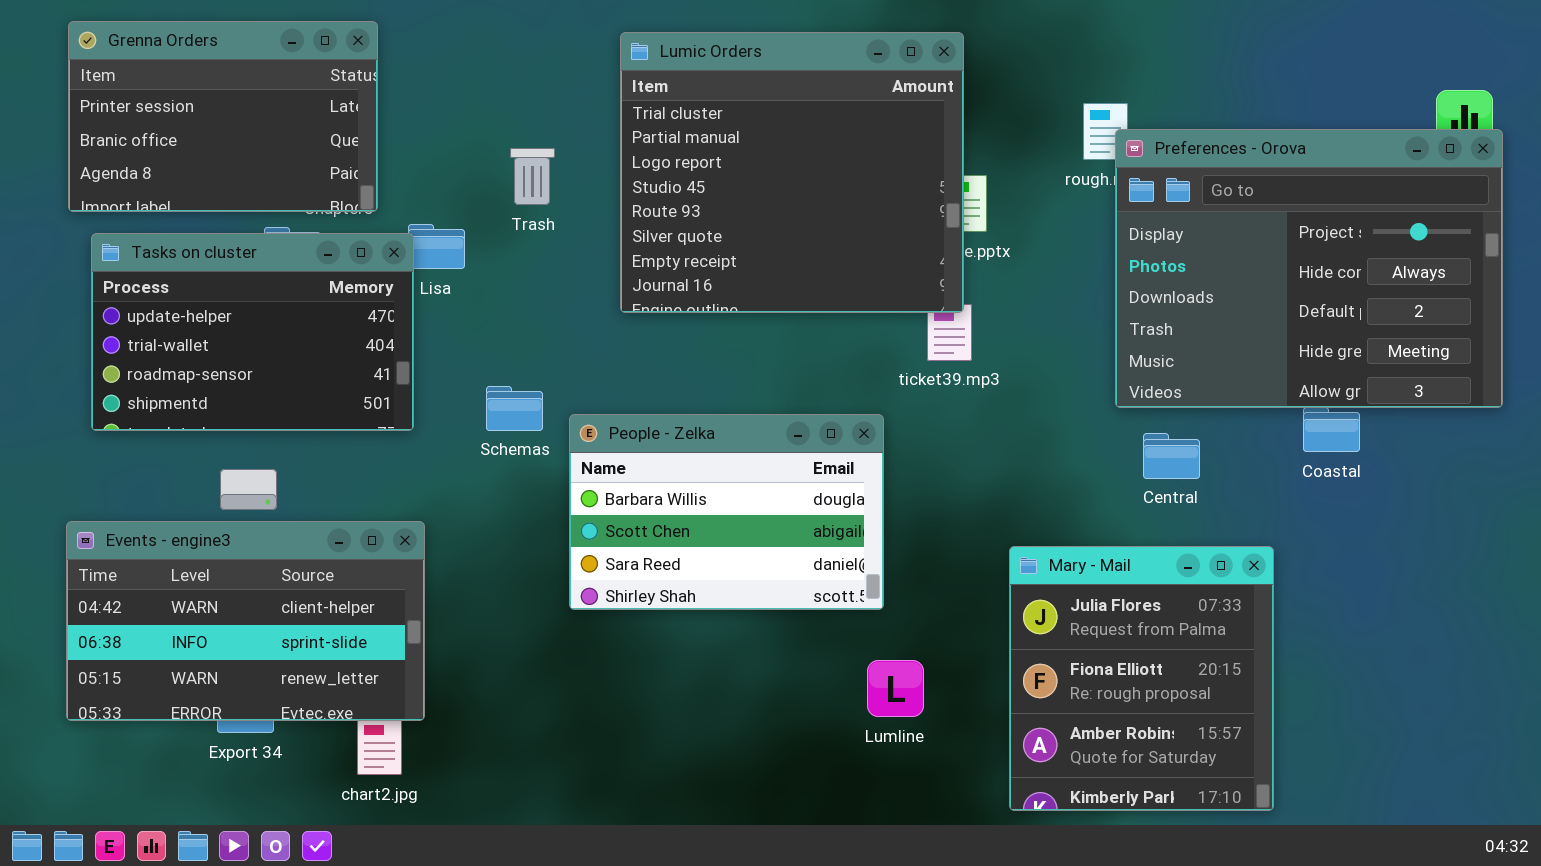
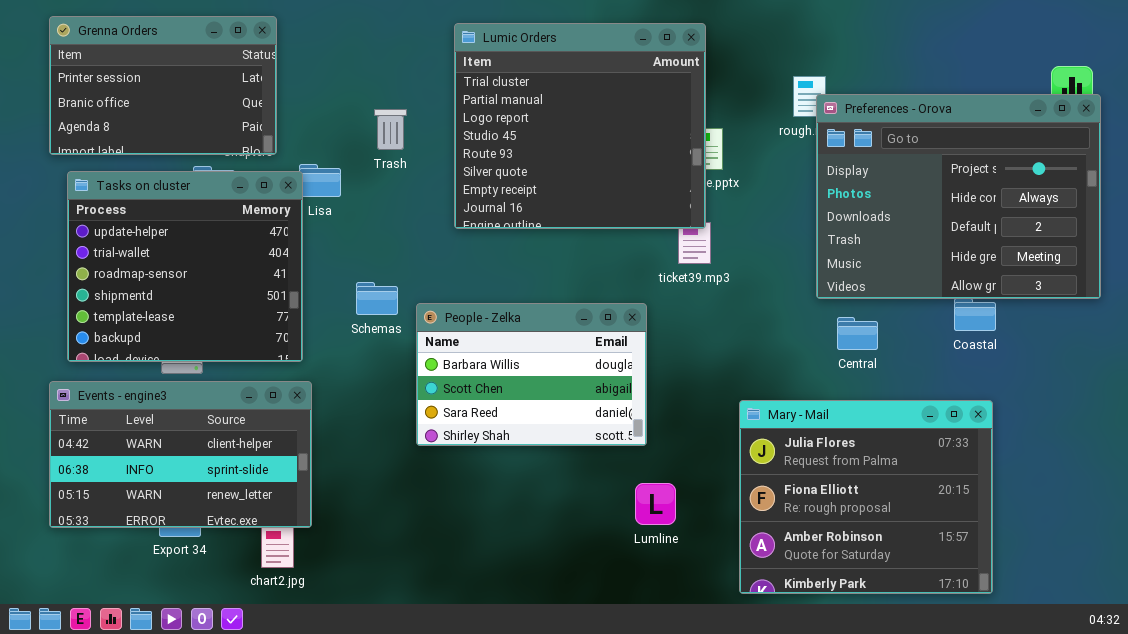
Tasks on cluster: [91,233,414,431] -> [67,171,303,362], resized
Mary - Mail: [1009,546,1274,811] -> [739,400,993,594], resized

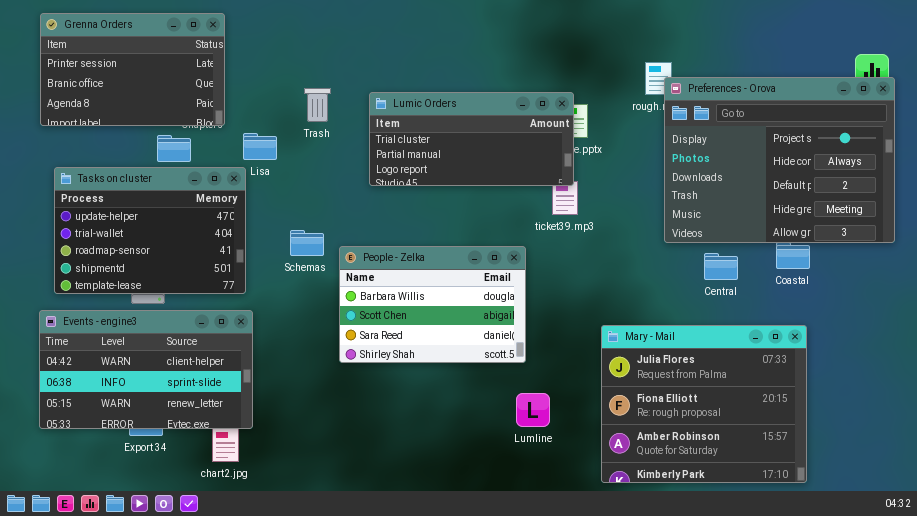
Lumic Orders: [454,23,706,229] -> [369,92,574,186], resized
Tasks on cluster: [67,171,303,362] -> [54,167,246,294], resized
Central: [837,317,878,350] -> [704,253,738,280], moved

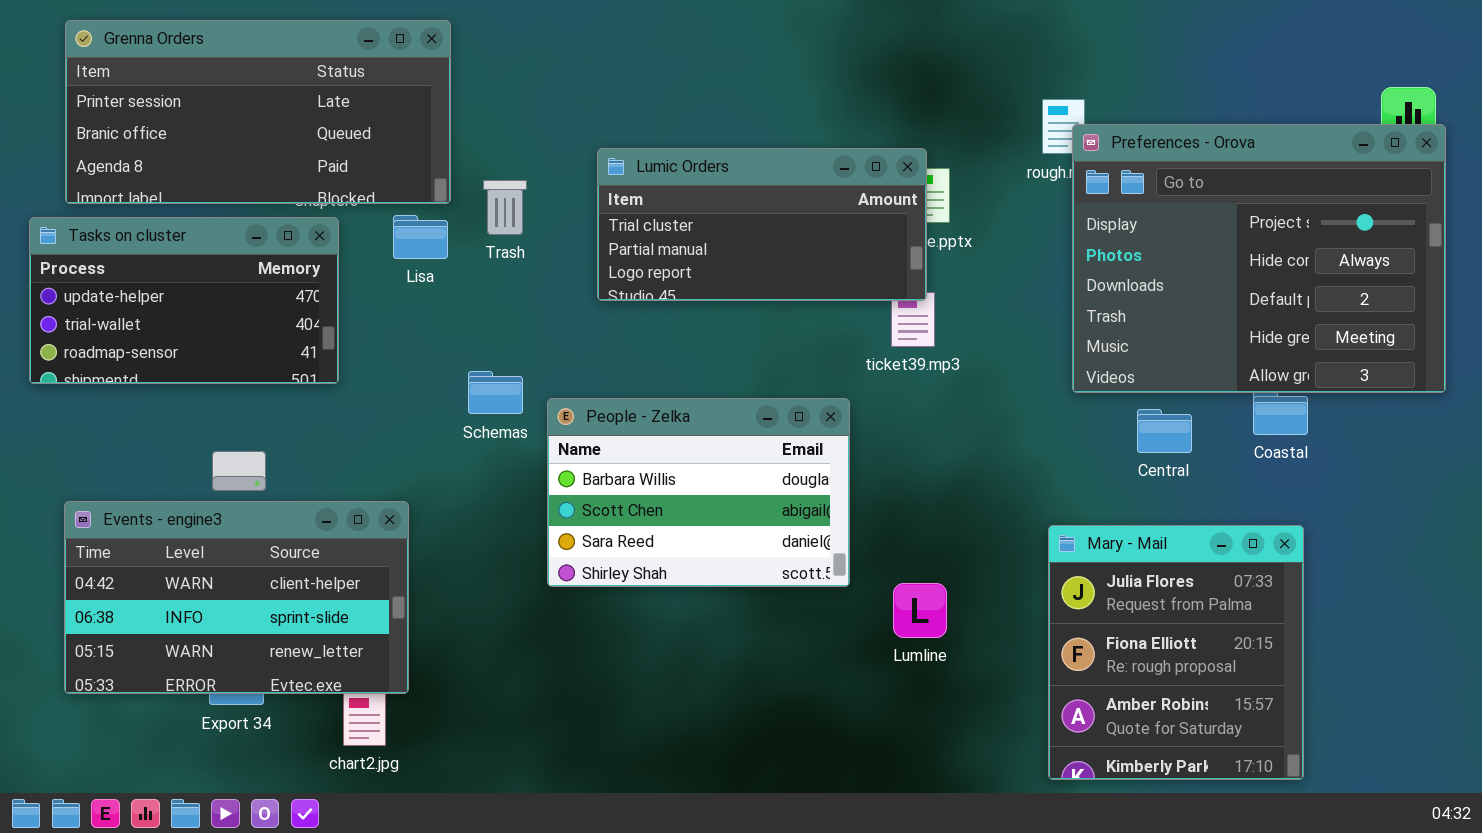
Grenna Orders: [40,13,225,126] -> [65,20,451,204], resized
Trash: [304,88,331,122] -> [483,180,527,235], moved
Tasks on cluster: [54,167,246,294] -> [29,217,339,384], moved, resized
Mary - Mail: [601,325,807,483] -> [1048,525,1304,780], resized
Lumline: [516,393,550,427] -> [893,583,947,638], moved

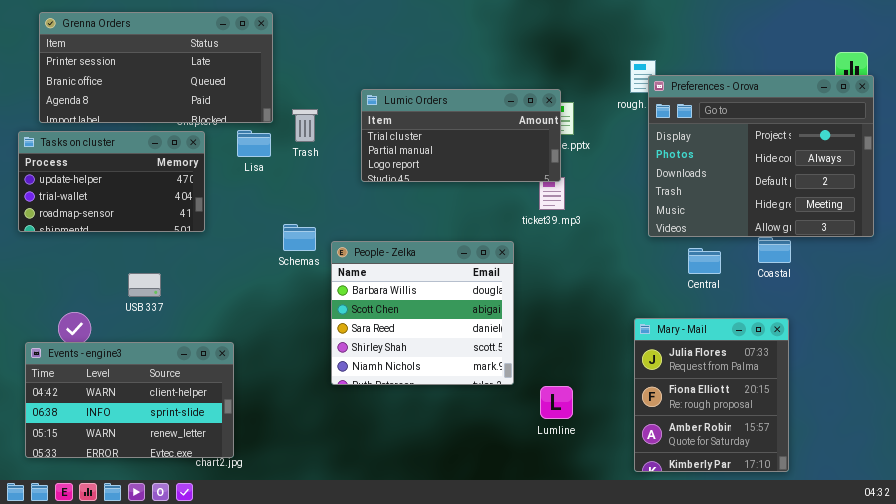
People - Zelka: [547,398,850,587] -> [331,241,514,385], resized
Events - engine3: [64,501,409,694] -> [25,342,234,458], moved
Lumline: [893,583,947,638] -> [540,386,573,419], moved

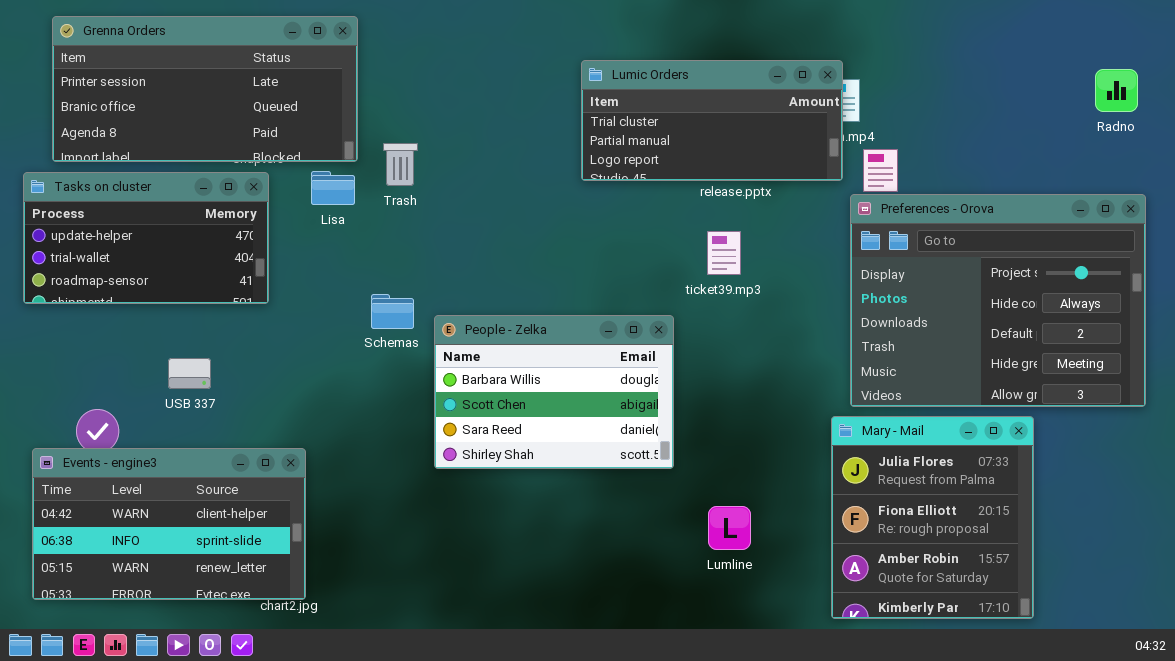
Preferences - Orova: [648,75,874,237] -> [850,194,1146,407], moved
Lumic Orders: [361,89,561,182] -> [581,60,843,181], moved
People - Zelka: [331,241,514,385] -> [434,315,674,469], resized

